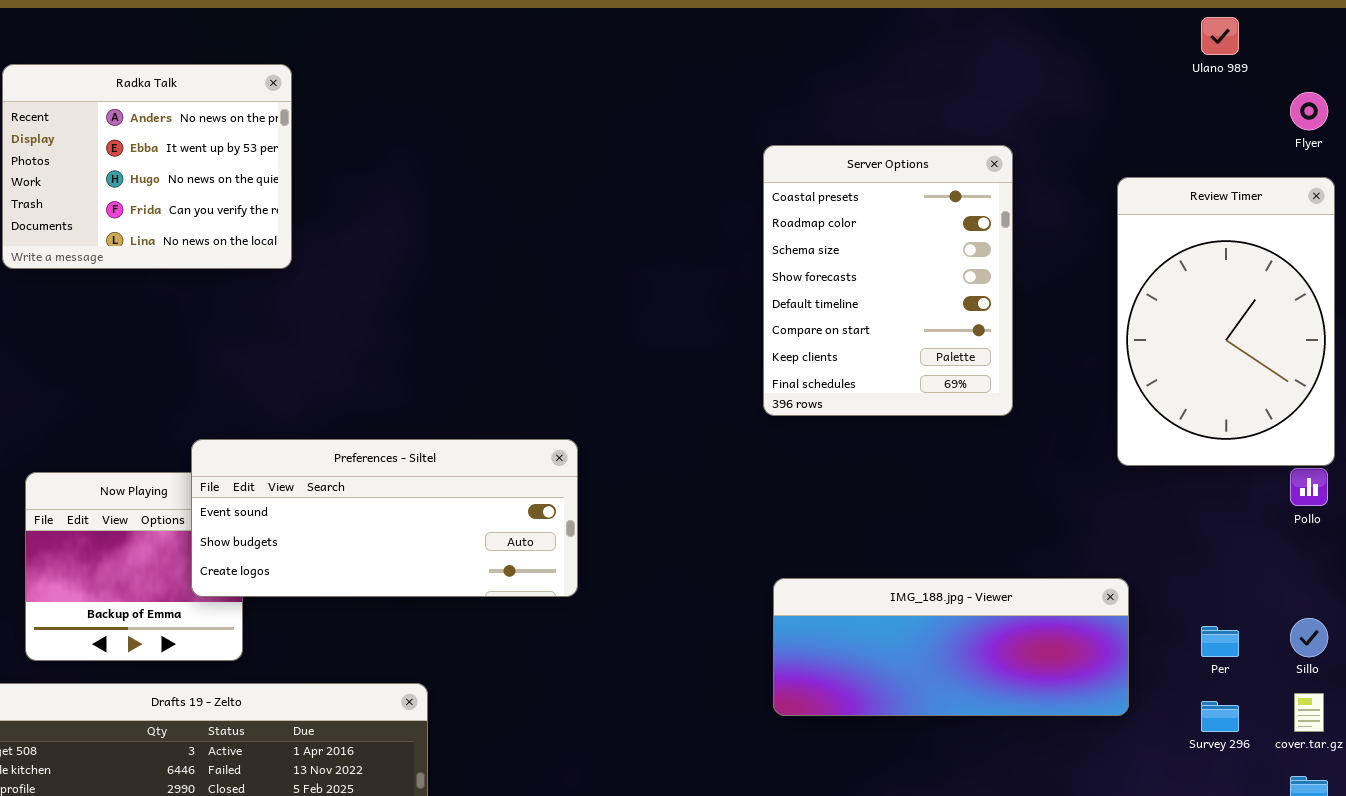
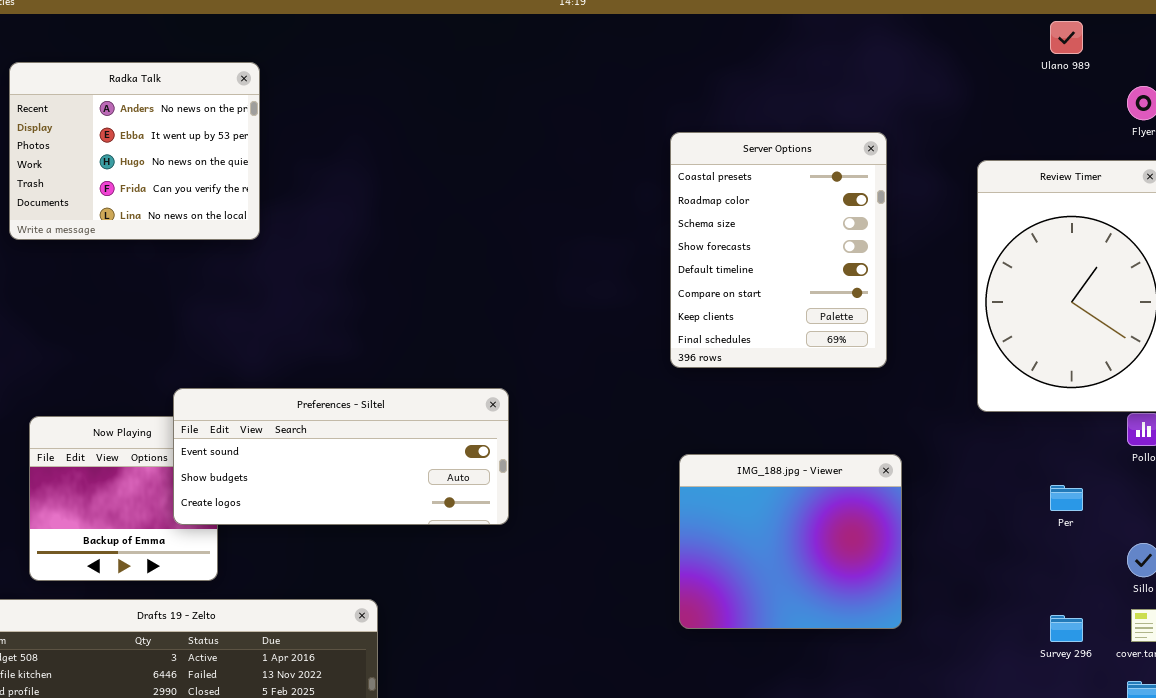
IMG_188.jpg - Viewer: [773,578,1129,716] -> [679,454,902,629], resized
Per: [1201,626,1239,657] -> [1050,485,1083,511], moved

